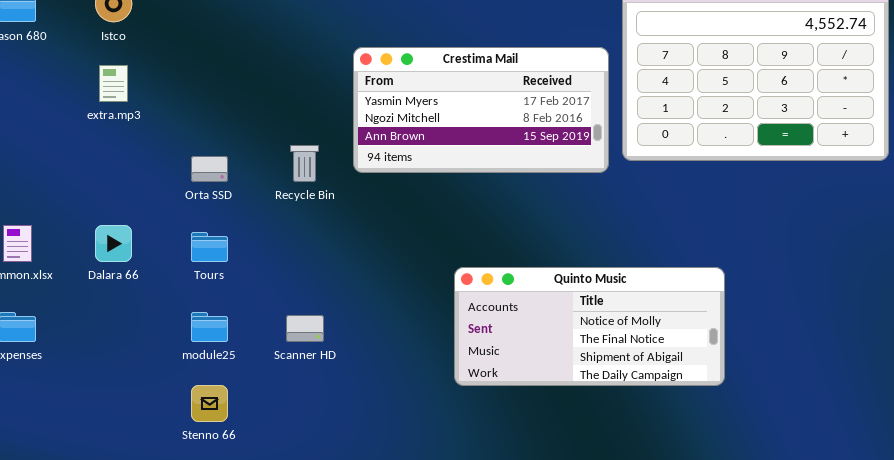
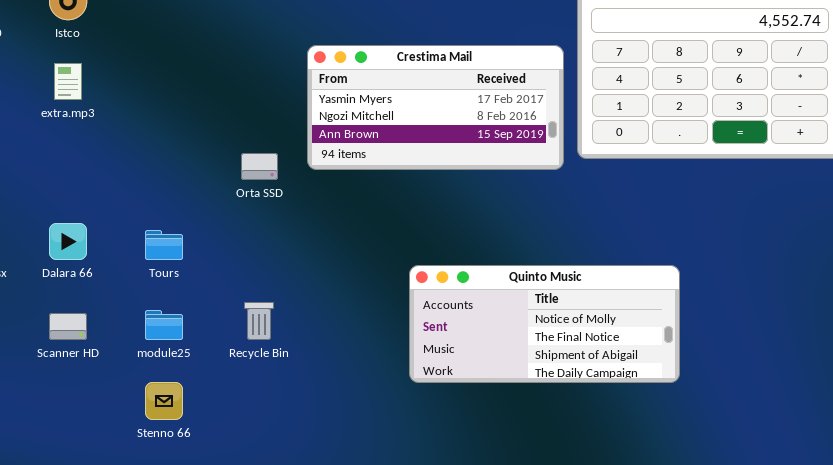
Recycle Bin: [290,145,319,182] -> [244,302,274,340], moved
Orta SSD: [191,156,228,182] -> [241,153,278,180], moved
Scanner HD: [286,315,324,342] -> [49,313,87,340], moved

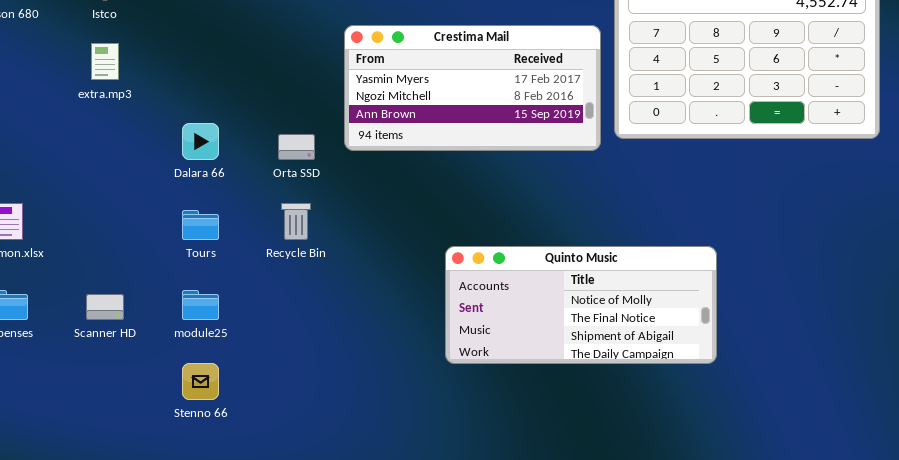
Dalara 66: [49,223,87,260] -> [182,123,219,160], moved
Recycle Bin: [244,302,274,340] -> [281,203,311,240], moved

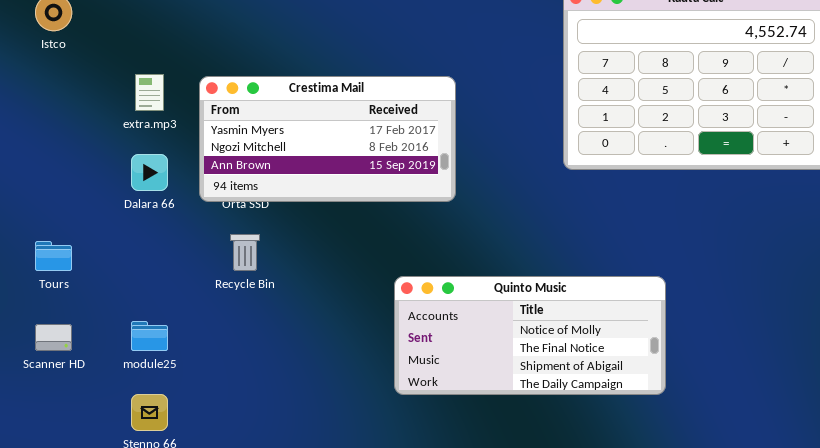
Crestima Mail: [344,25,601,151] -> [199,76,456,202], moved
extra.mp3: [91,43,119,80] -> [135,74,164,111], moved
Tours: [182,210,219,240] -> [35,241,72,271], moved

